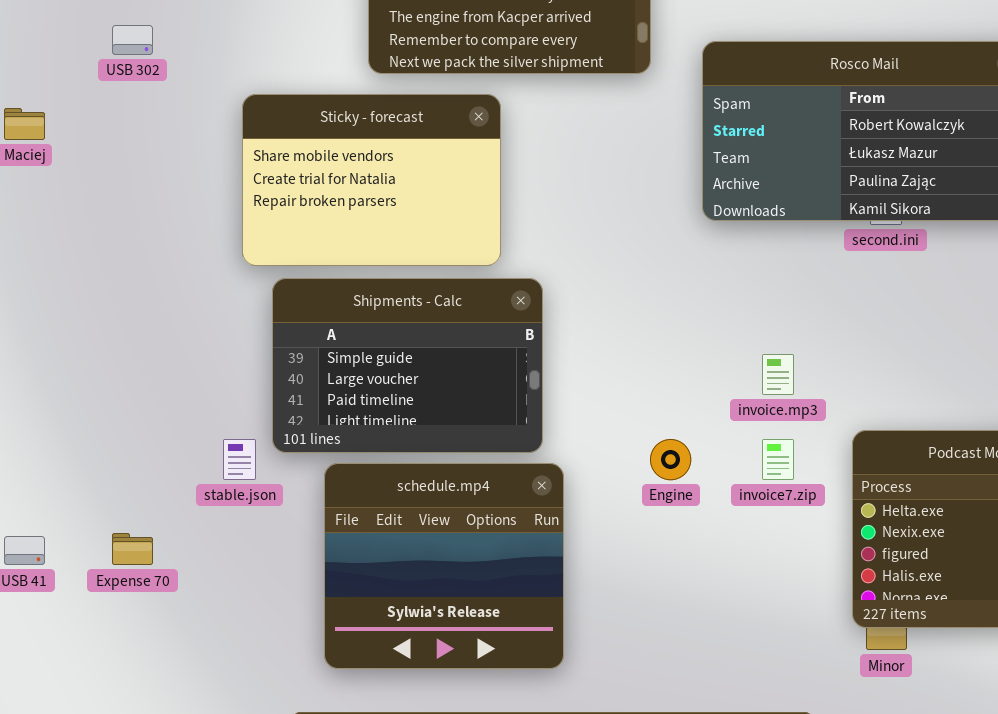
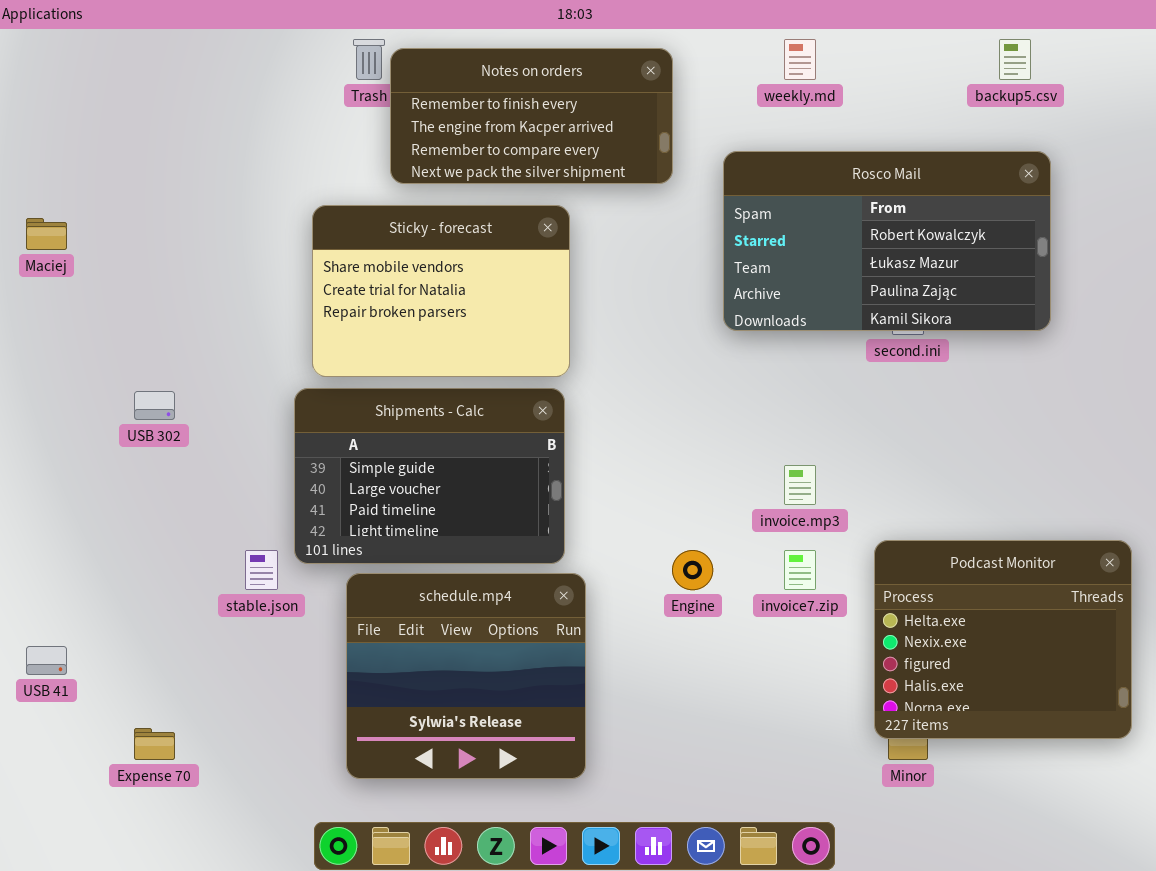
USB 302: [112,25,153,55] -> [134,391,175,420], moved
Sticky - forecast: [242,94,501,266] -> [312,205,570,377], moved
Expense 70: [112,533,153,565] -> [134,728,175,760], moved

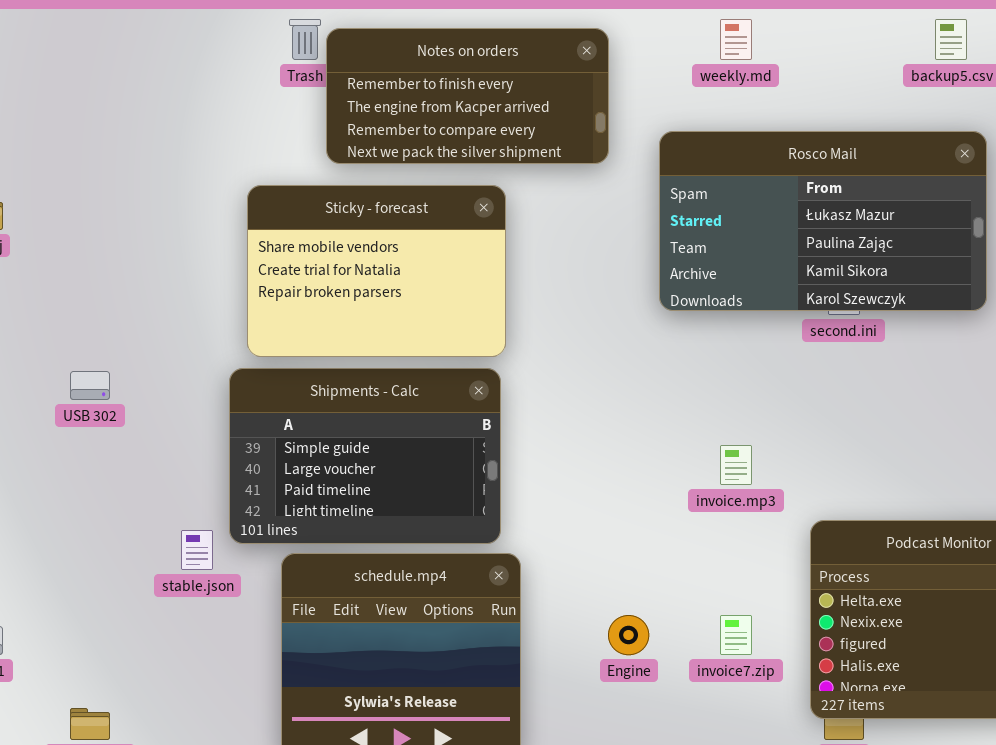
Rosco Mail: [723,151,1051,331] -> [659,131,987,311], scrolled down 1 row
Engine: [672,550,713,590] -> [608,615,649,655], moved
invoice7.zip: [784,550,816,590] -> [720,615,752,655], moved

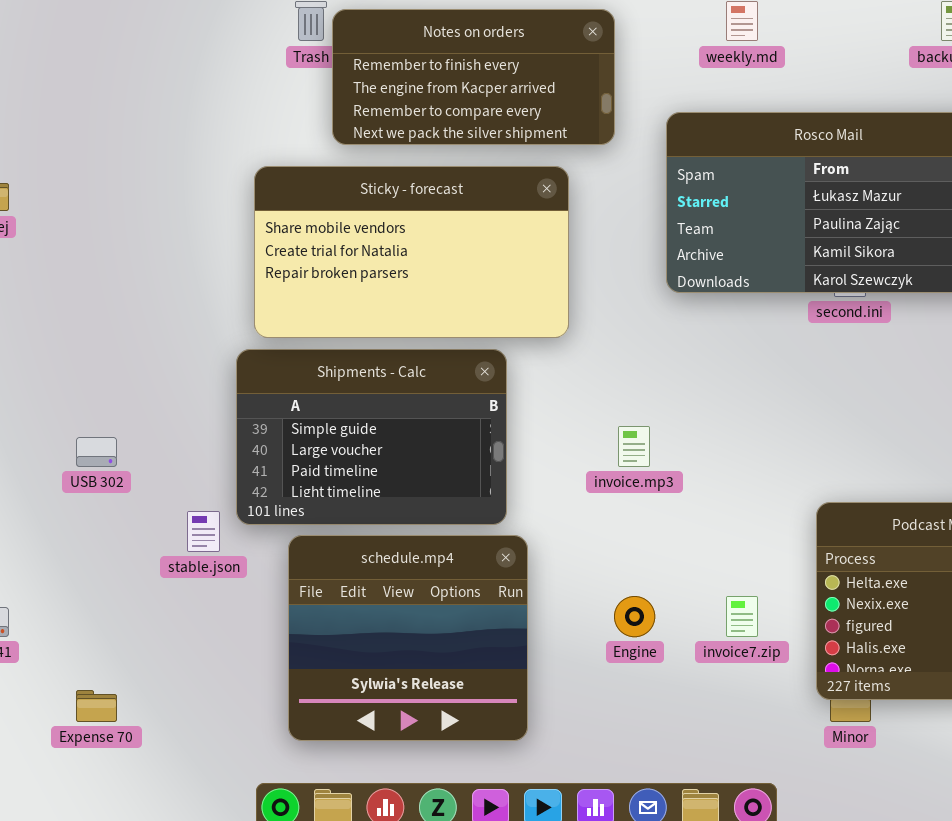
Sticky - forecast: [247,185,506,357] -> [254,166,569,338], resized
USB 302: [70,371,110,400] -> [76,437,117,467], moved
invoice.mp3: [720,445,752,485] -> [618,426,650,467], moved

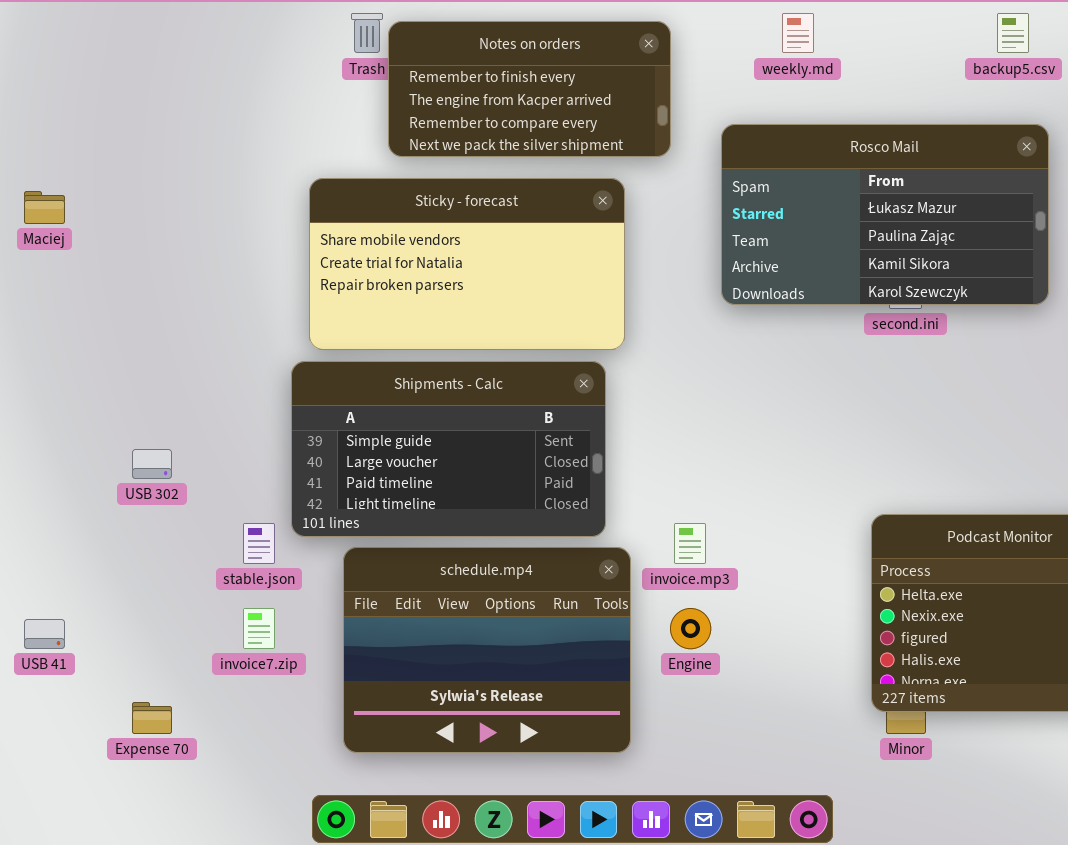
Shipments - Calc: [236,349,507,525] -> [291,361,606,537], resized
invoice.mp3: [618,426,650,467] -> [674,523,706,564], moved
schedule.mp4: [288,535,528,741] -> [343,547,631,753], resized
invoice7.zip: [726,596,758,637] -> [243,608,275,649], moved

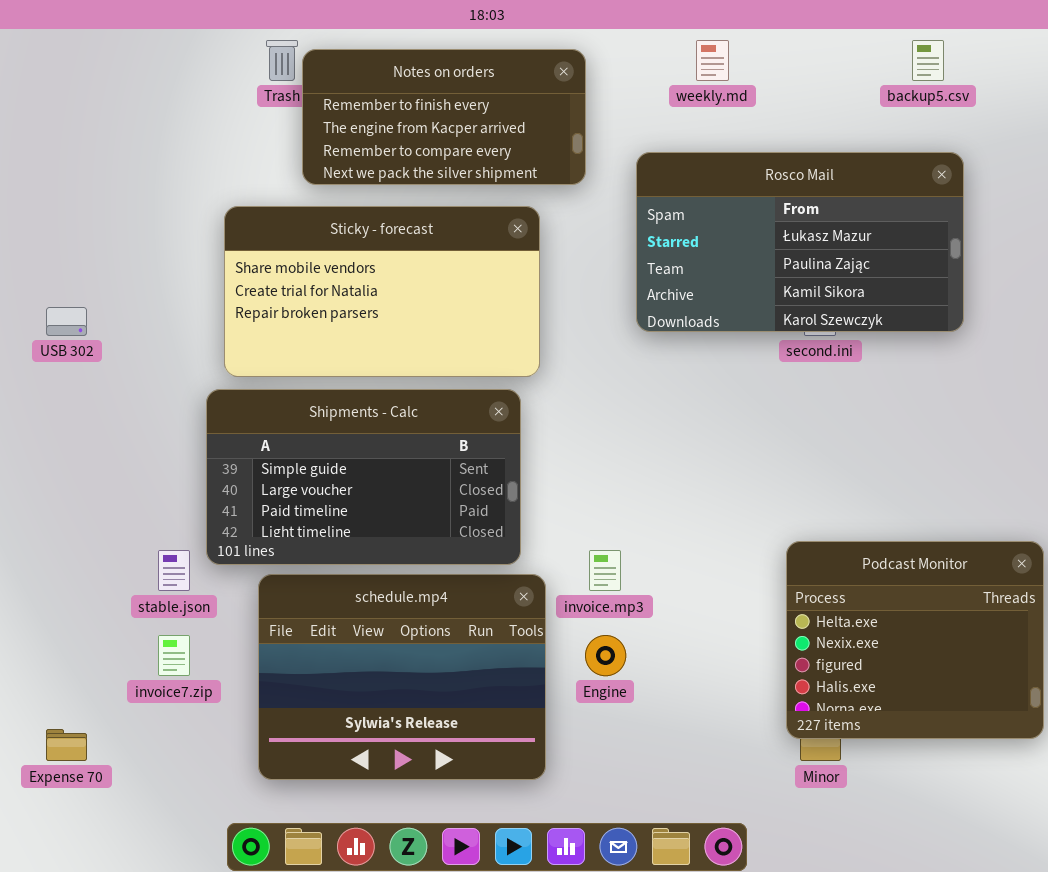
USB 302: [132,449,172,479] -> [46,307,87,336], moved

